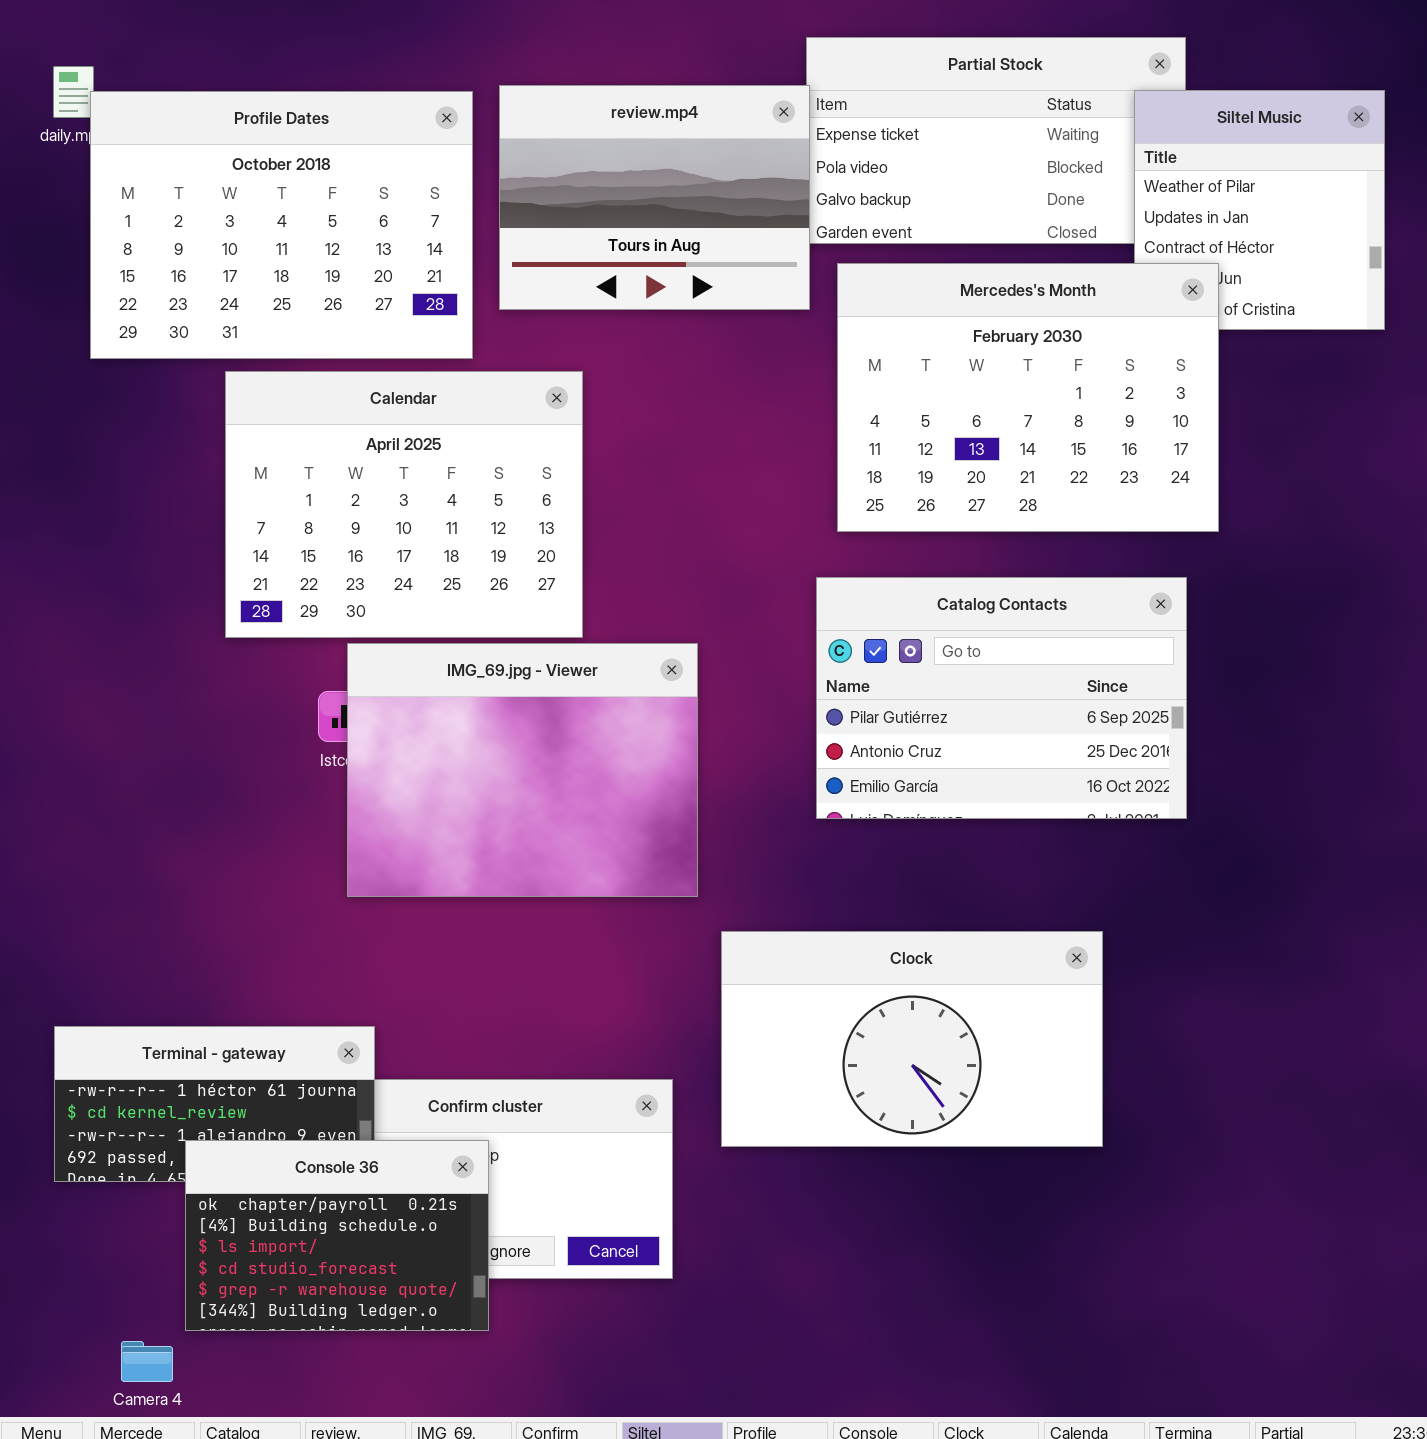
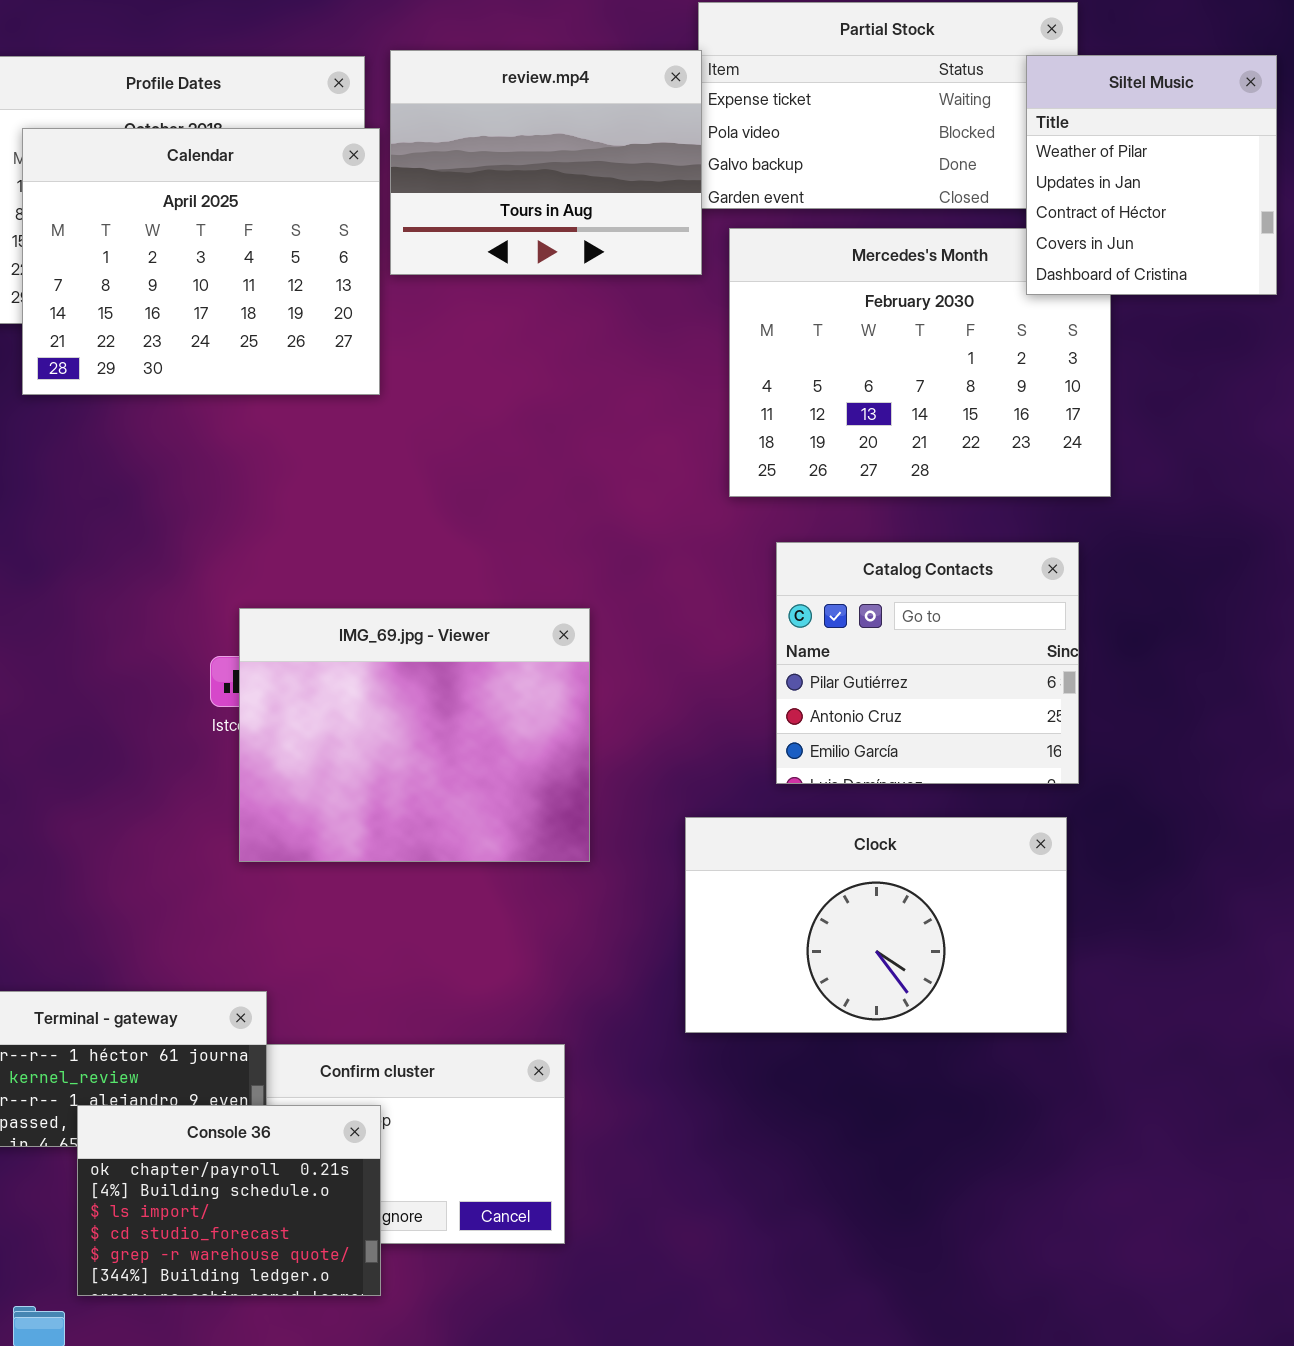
Siltel Music: [1134,90,1385,330] -> [1026,55,1277,295], raised
Calendar: [225,371,583,638] -> [22,128,380,395], moved
Catalog Contacts: [816,577,1187,819] -> [776,542,1079,784], resized
Clock: [721,931,1103,1147] -> [685,817,1067,1033], moved

